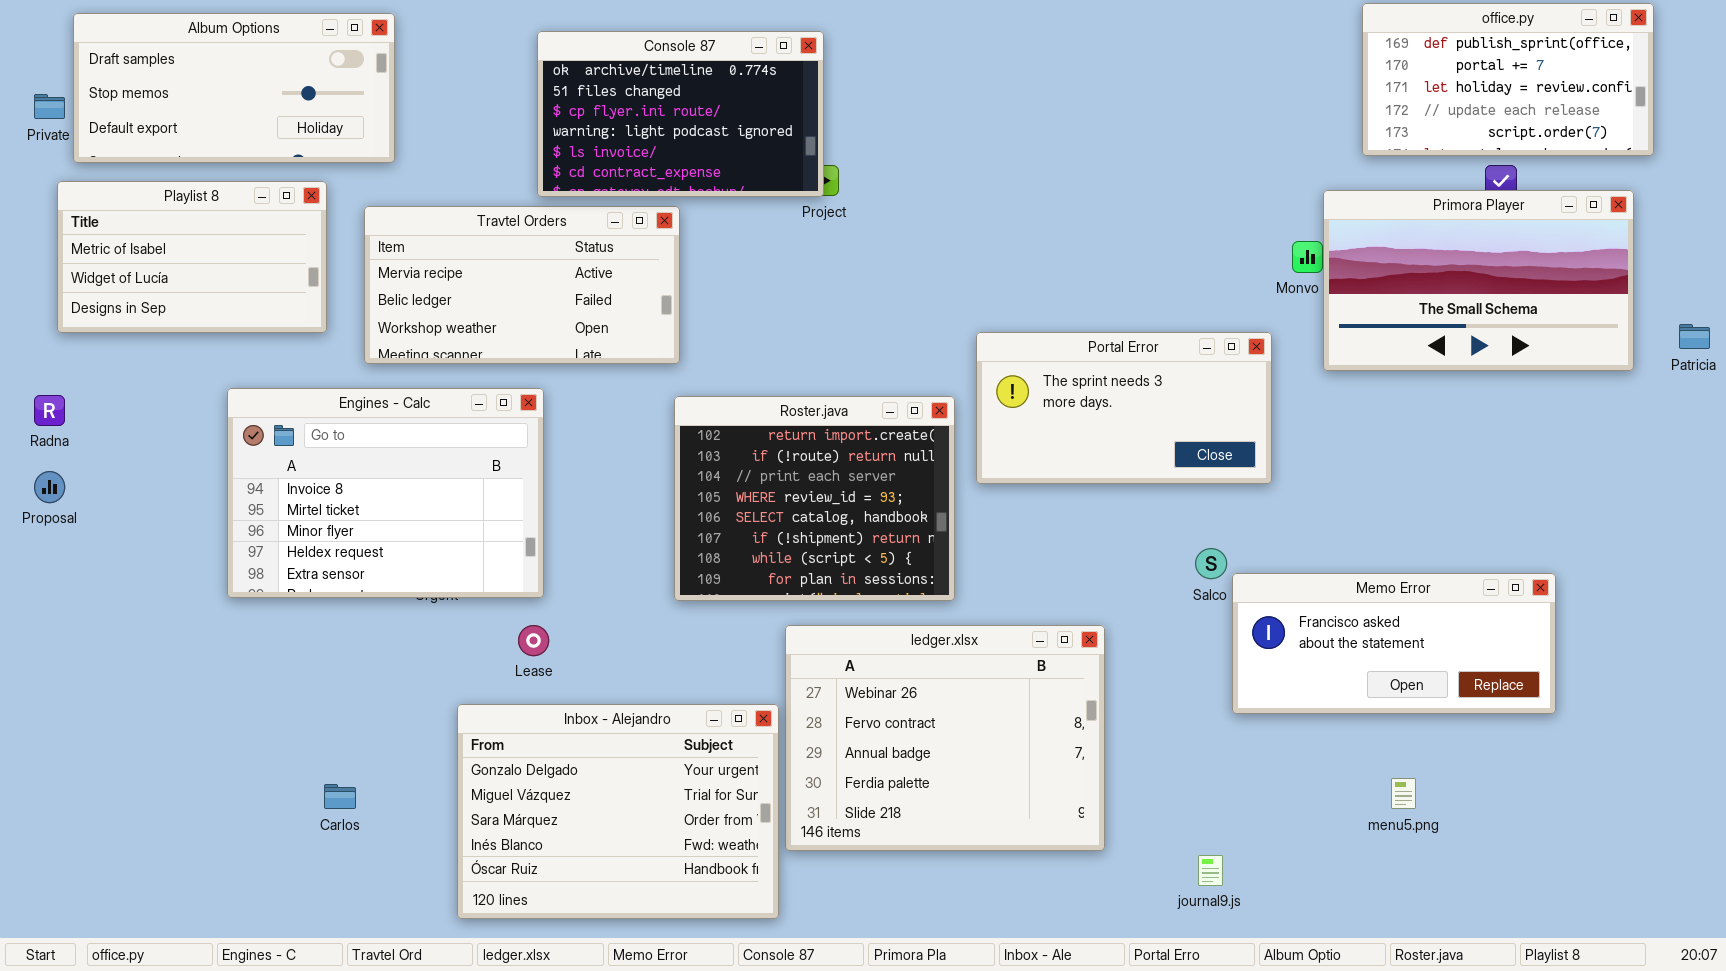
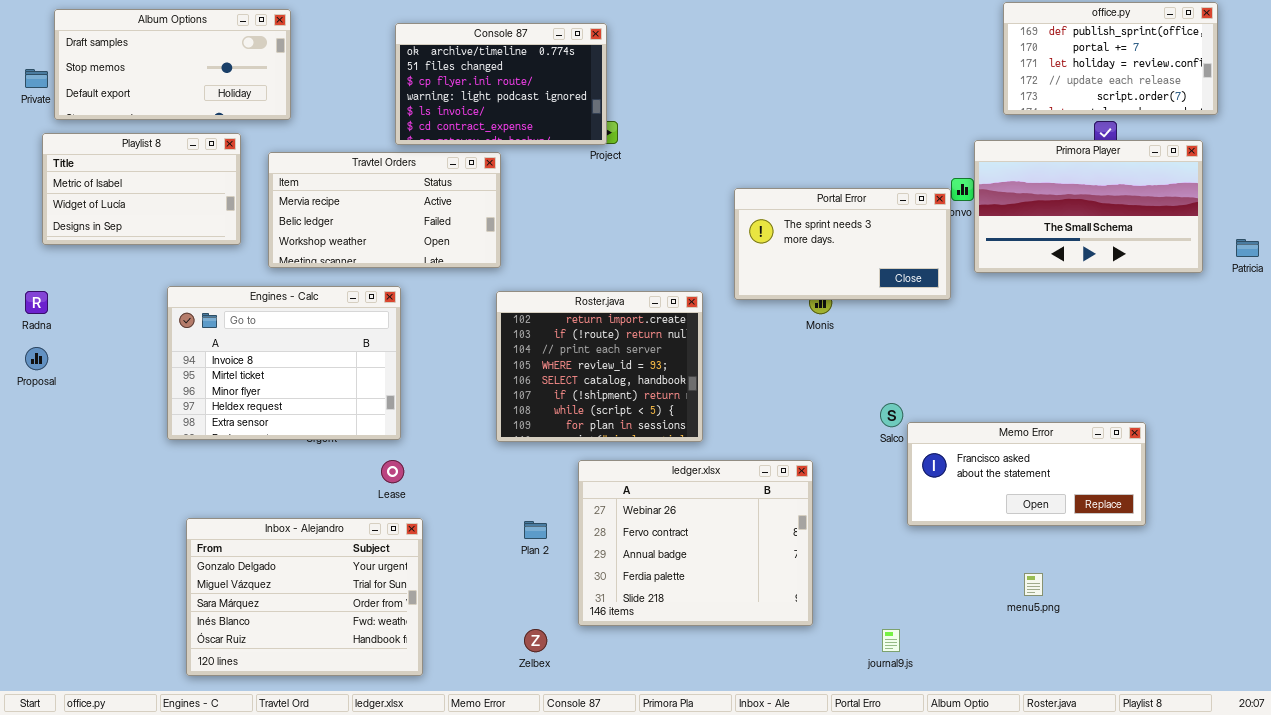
Portal Error: [976,332,1272,484] -> [734,188,951,300], moved
Inbox - Alejandro: [457,704,779,919] -> [186,518,423,676], moved

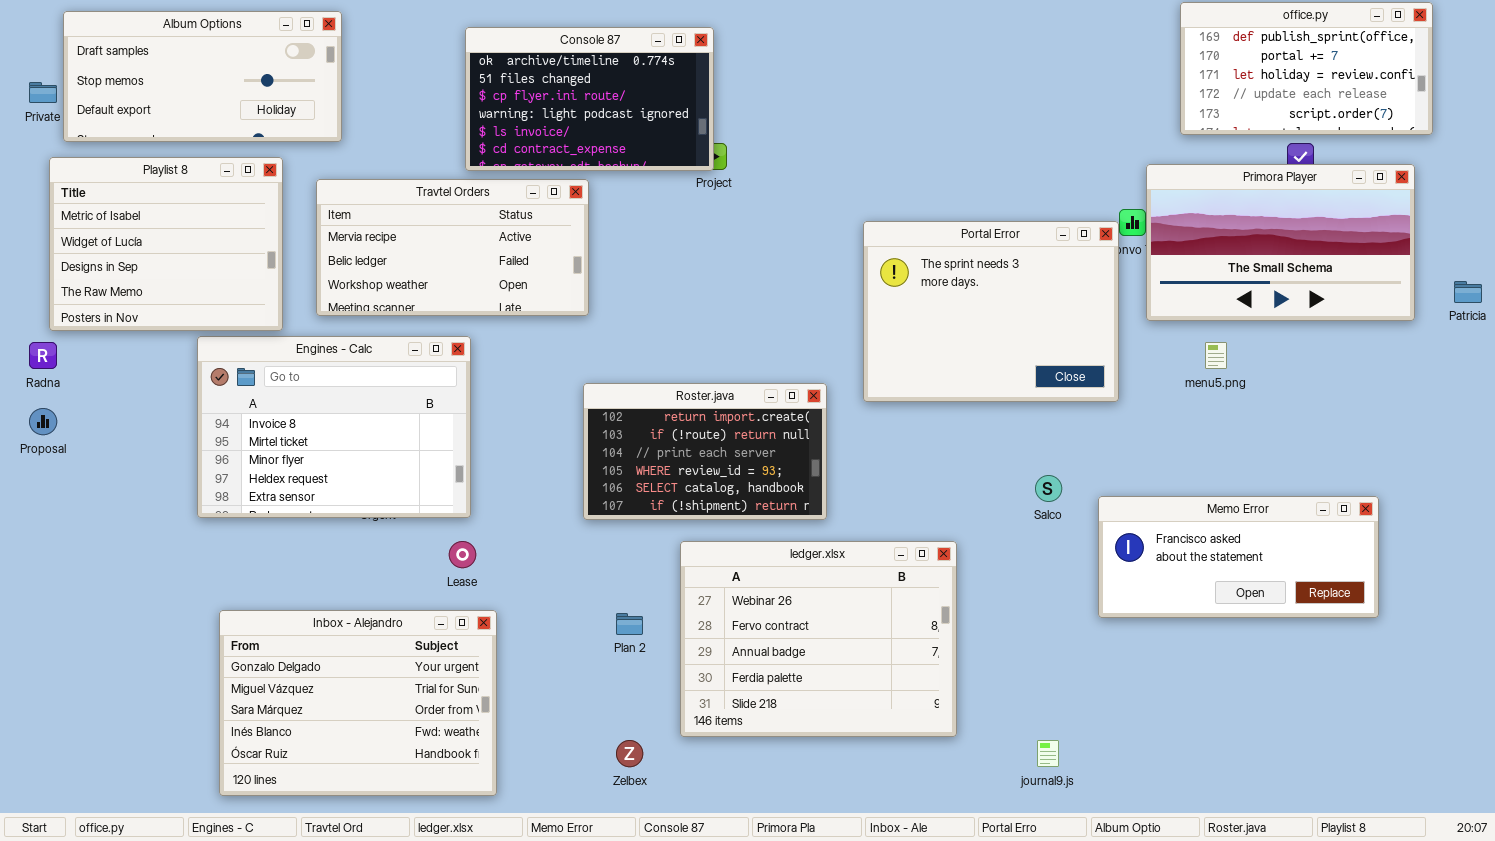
Playlist 8: [42,133,241,245] -> [49,157,283,331], resized
Portal Error: [734,188,951,300] -> [863,221,1119,402], resized
Roster.java: [496,291,703,442] -> [583,383,827,520], resized
Memo Error: [907,422,1146,526] -> [1098,496,1379,618], moved
menu5.png: [1024,573,1043,596] -> [1205,342,1227,369], moved

